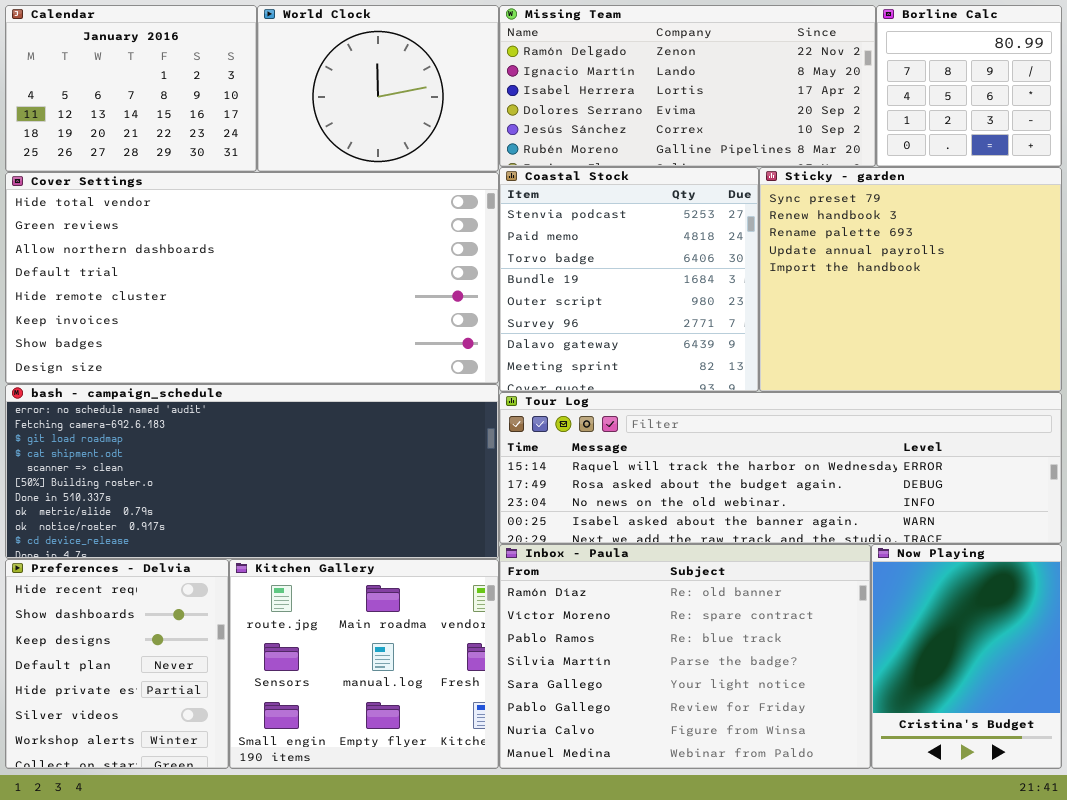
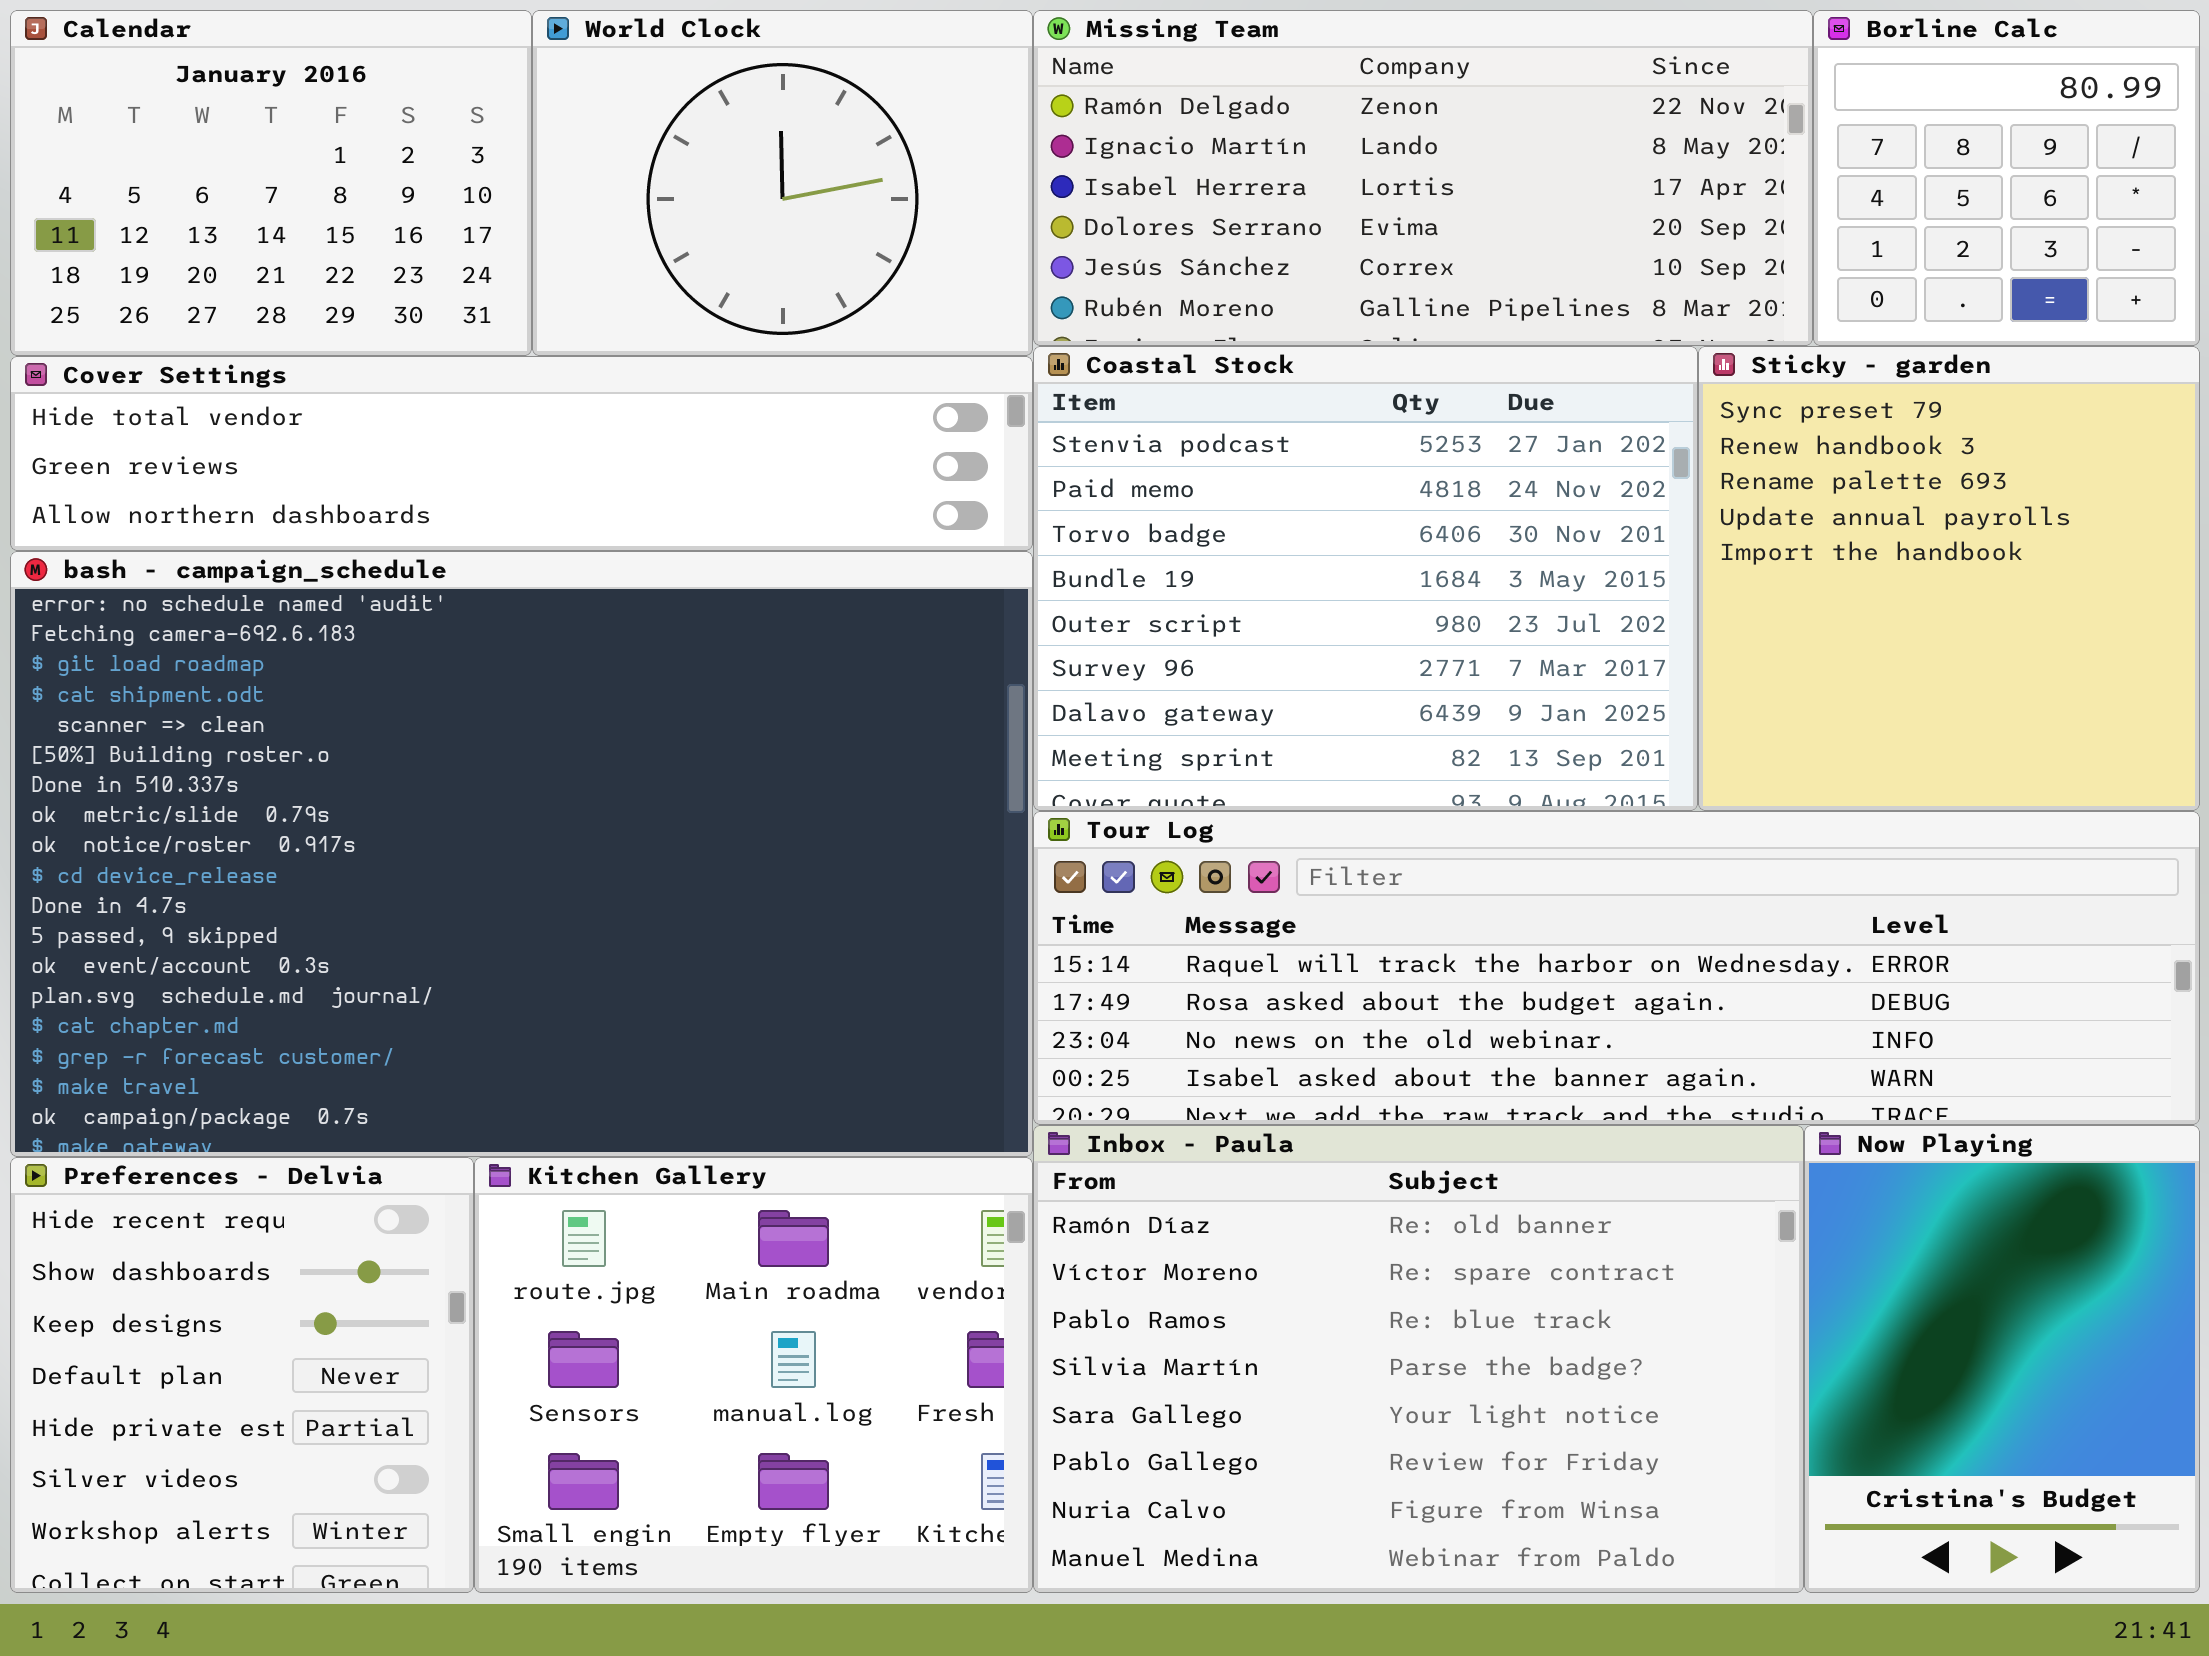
Coastal Stock: [499,167,759,392] -> [1033,346,1698,811], resized
Sticky - garden: [759,167,1062,392] -> [1698,346,2200,811], resized
Cover Settings: [5,172,499,384] -> [10,356,1033,551], resized
bash - campaign_schedule: [5,384,499,559] -> [10,551,1033,1157], resized

